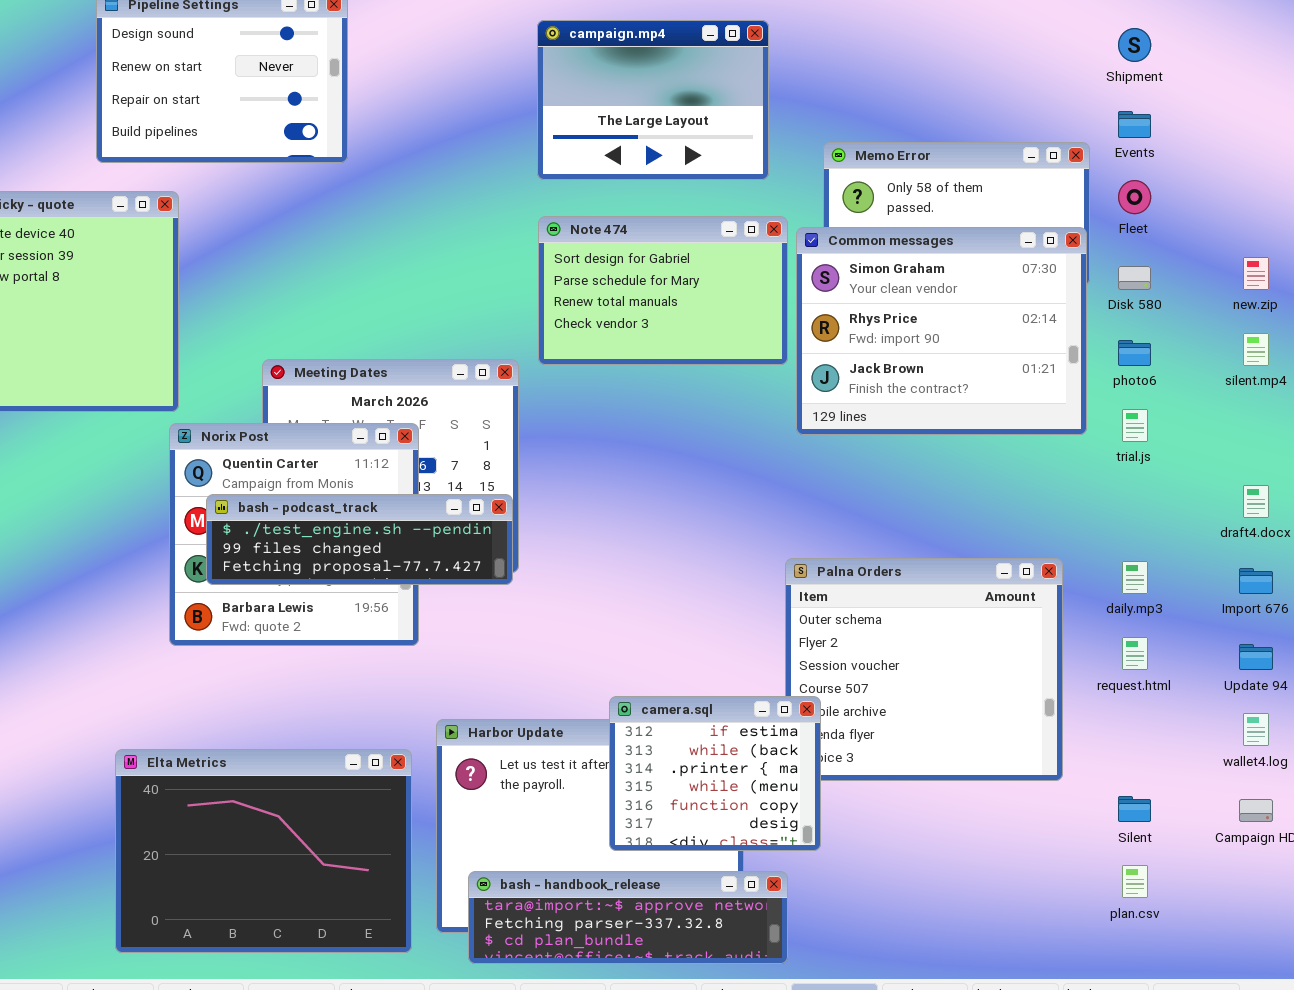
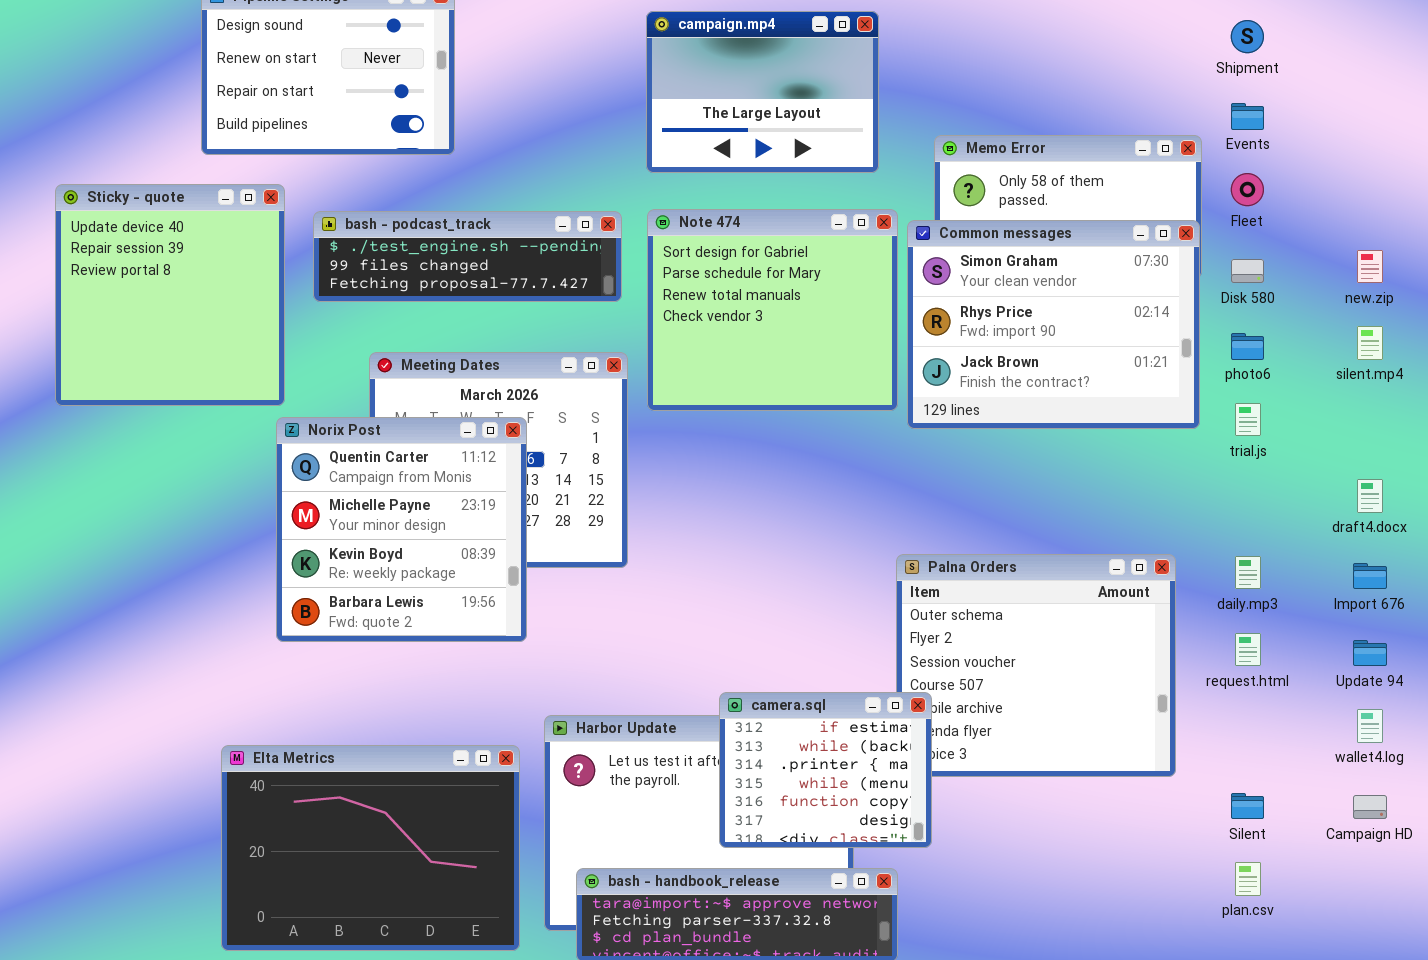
Note 474: [538,216,788,365] -> [647,209,898,411], resized
bash - podcast_track: [206,494,513,585] -> [313,211,622,302], moved

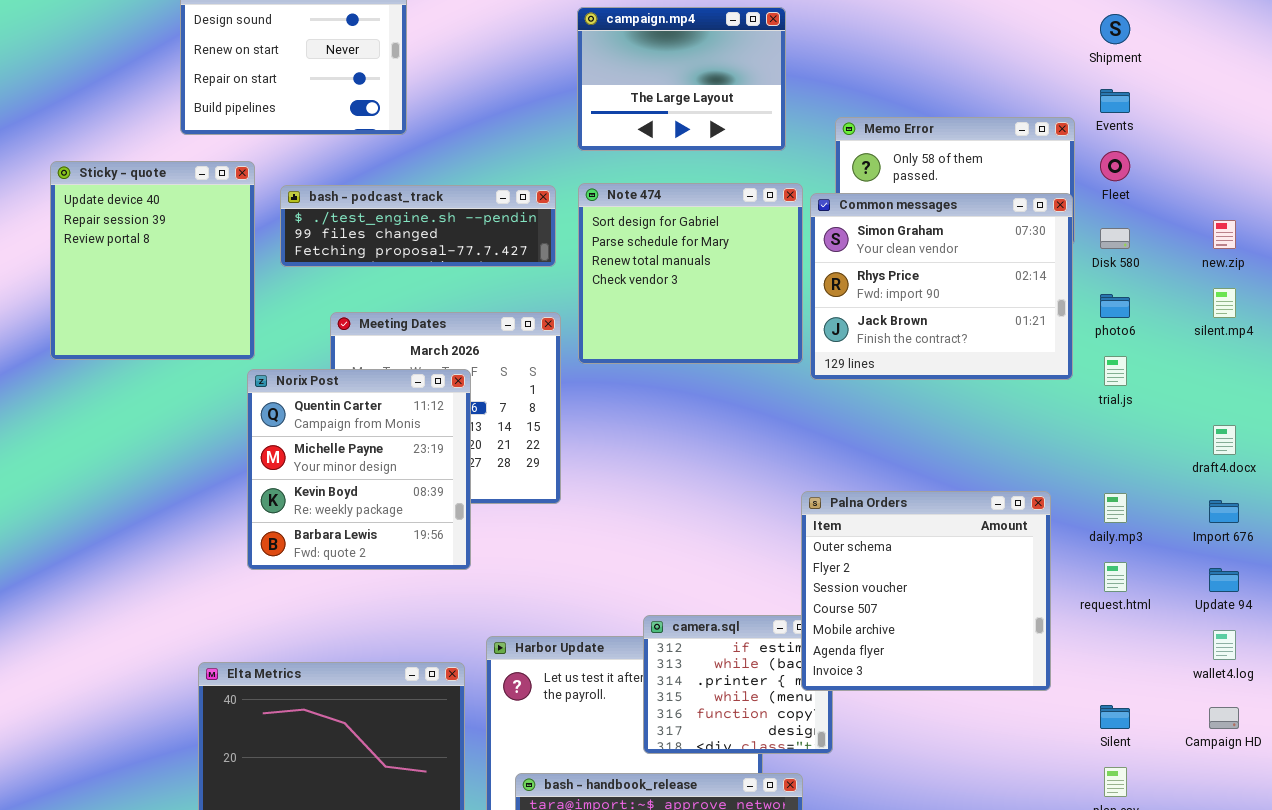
Palna Orders: [896,554,1176,777] -> [801,491,1051,691], raised

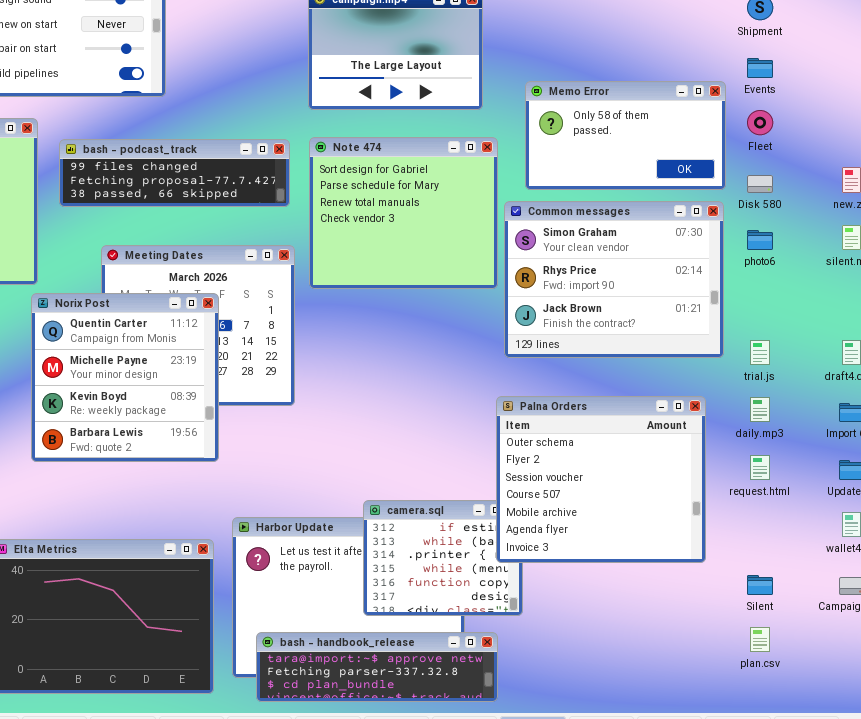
bash - podcast_track: [280,185,556,267] -> [59,139,290,207], scrolled down 1 row
Common messages: [810,193,1073,380] -> [504,201,724,358], moved
trial.js: [1104,356,1127,386] -> [750,340,770,365], moved

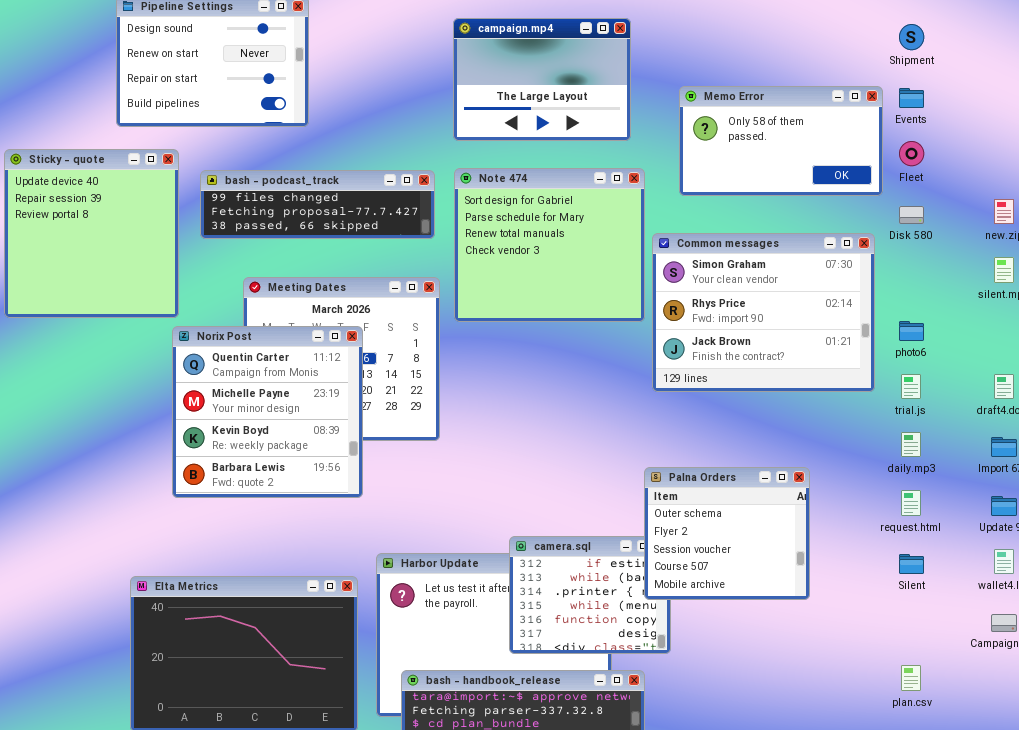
Memo Error: [525,81,726,190] -> [679,86,883,196], moved
photo6: [747,230,773,250] -> [899,321,924,341], moved
Palna Orders: [496,396,706,563] -> [644,467,810,600], resized
Silent: [747,575,773,595] -> [899,554,924,574], moved

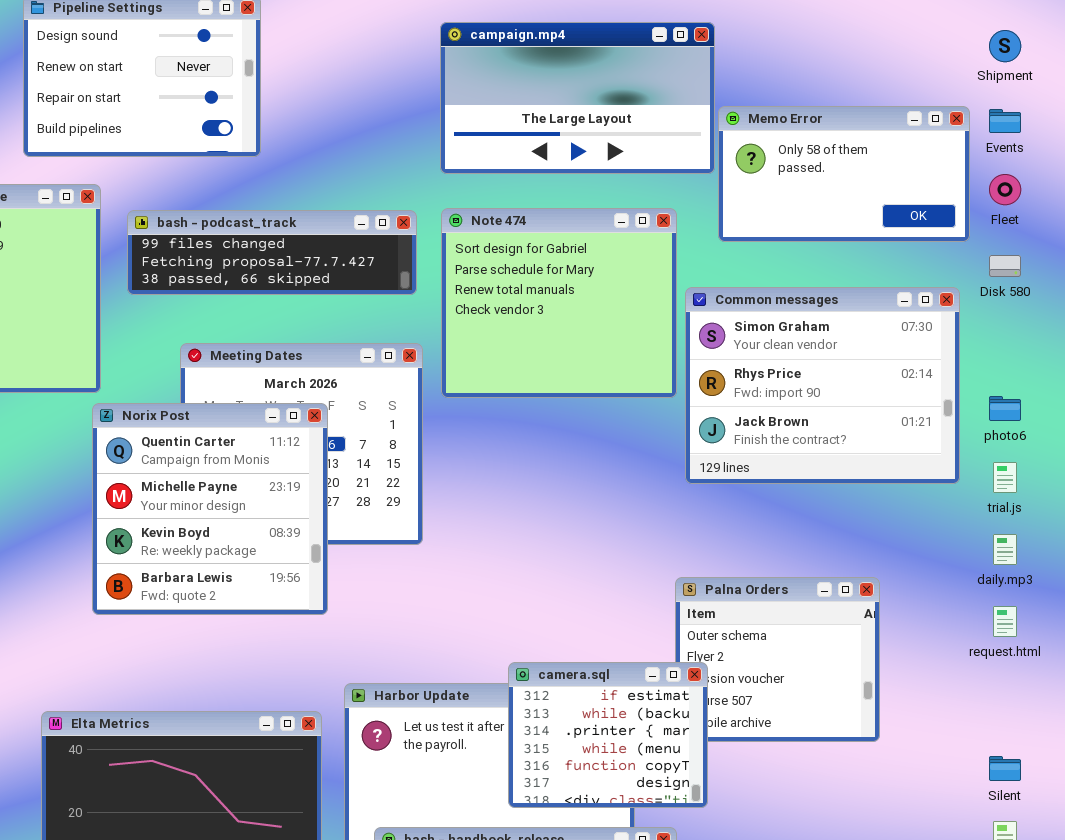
campaign.mp4: [453,18,631,141] -> [440,22,715,174], resized
camera.sql: [509,536,671,654] -> [508,662,708,808], raised
Silent: [899,554,924,574] -> [989,756,1021,781], moved

